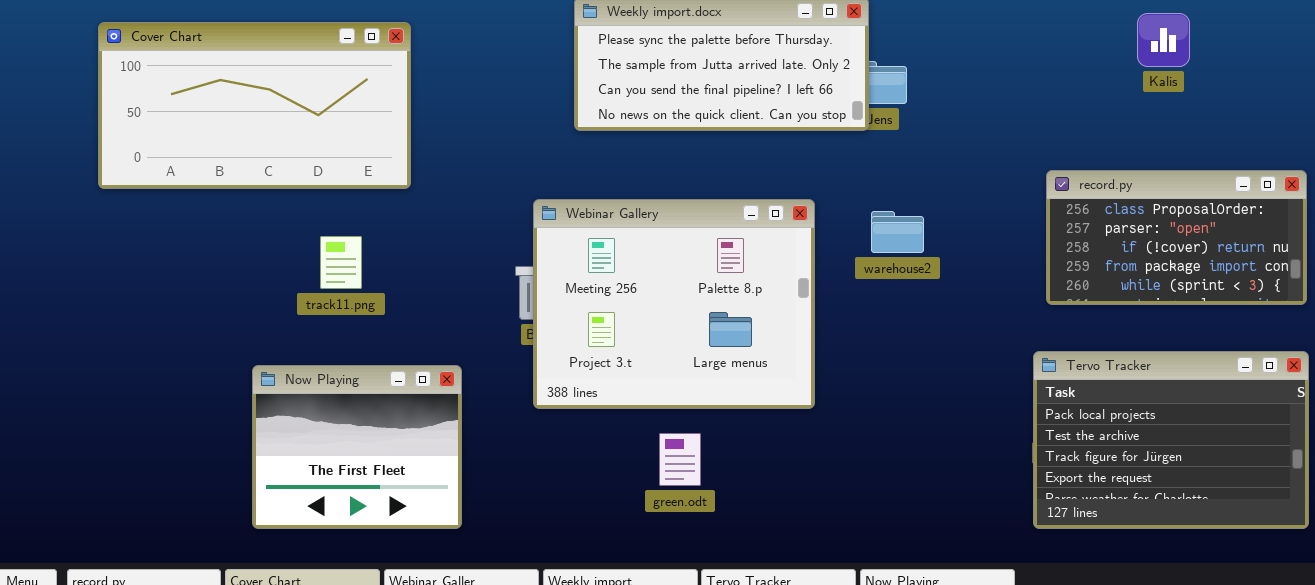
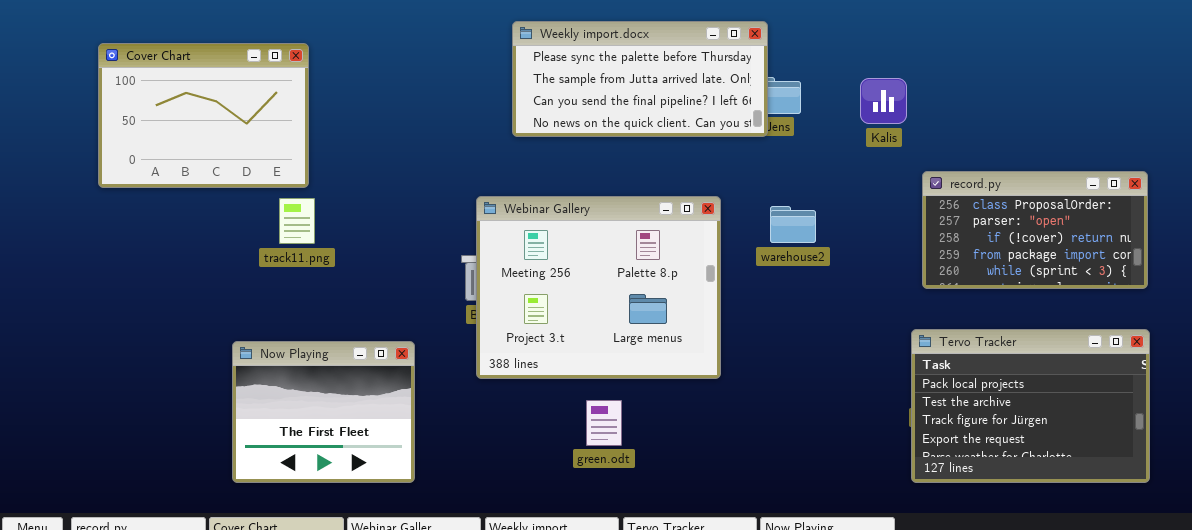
Kalis: [1137,13,1190,67] -> [860,78,907,124], moved
Cover Chart: [98,22,411,189] -> [98,43,309,188], resized
track11.png: [320,236,362,289] -> [279,198,315,244], moved

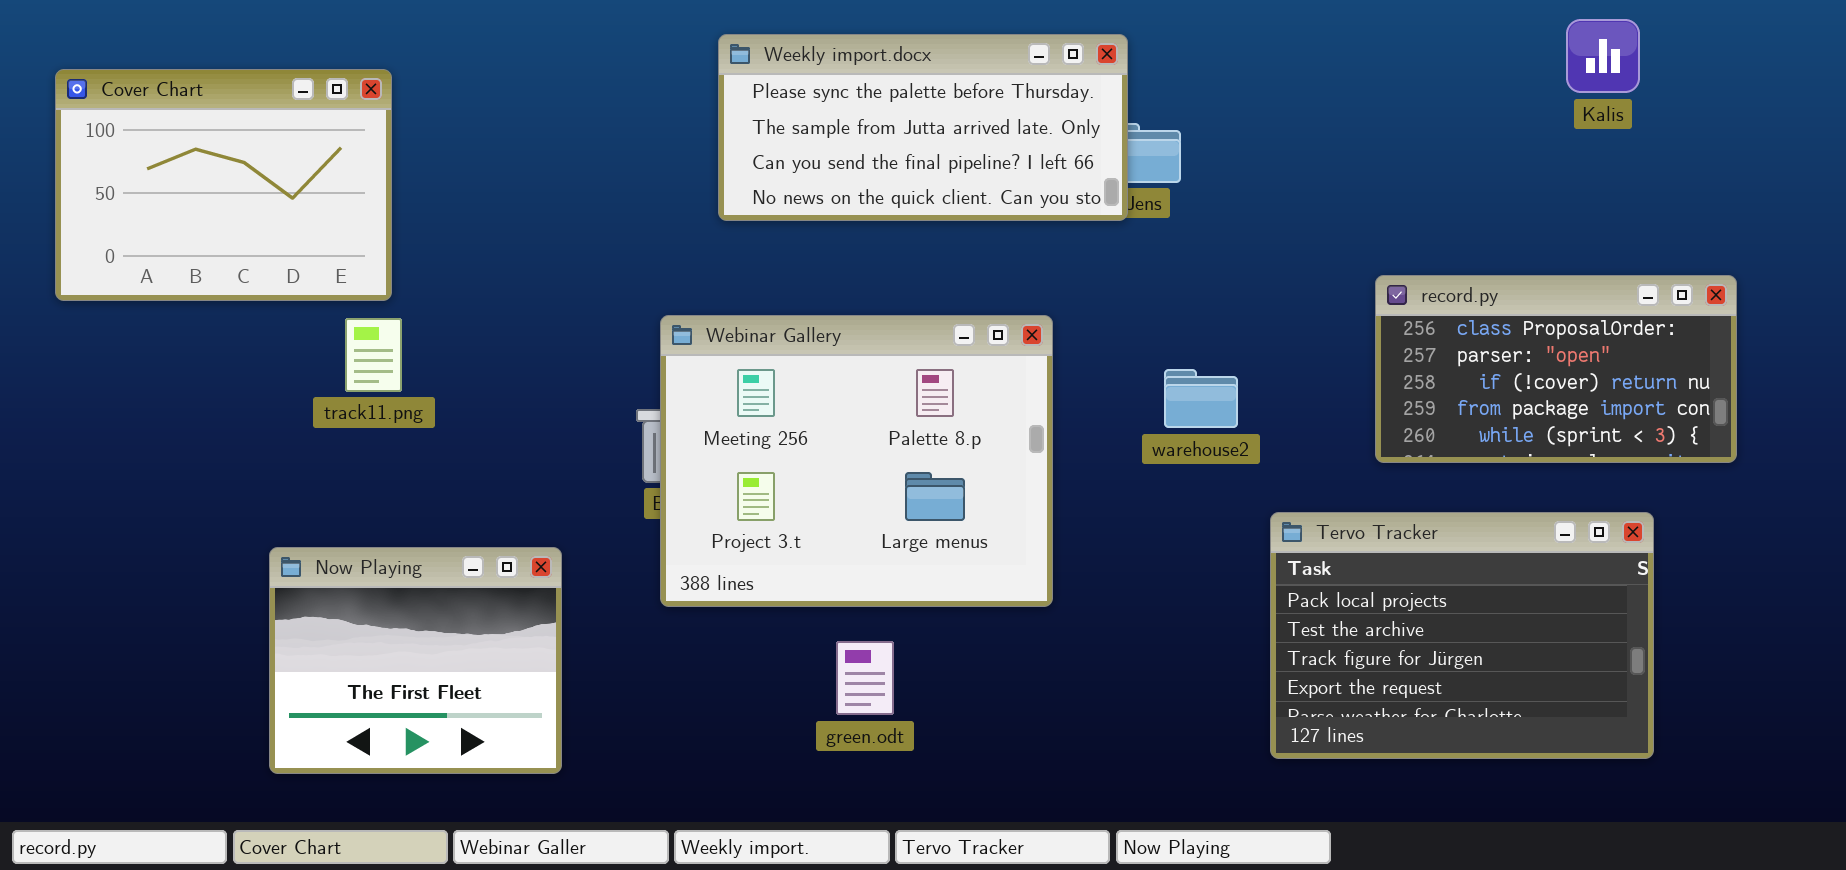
Kalis: [860,78,907,124] -> [1566,19,1640,93], moved
warehouse2: [770,206,816,243] -> [1164,369,1238,428], moved
Tervo Tracker: [911,329,1150,483] -> [1270,512,1654,759], moved

